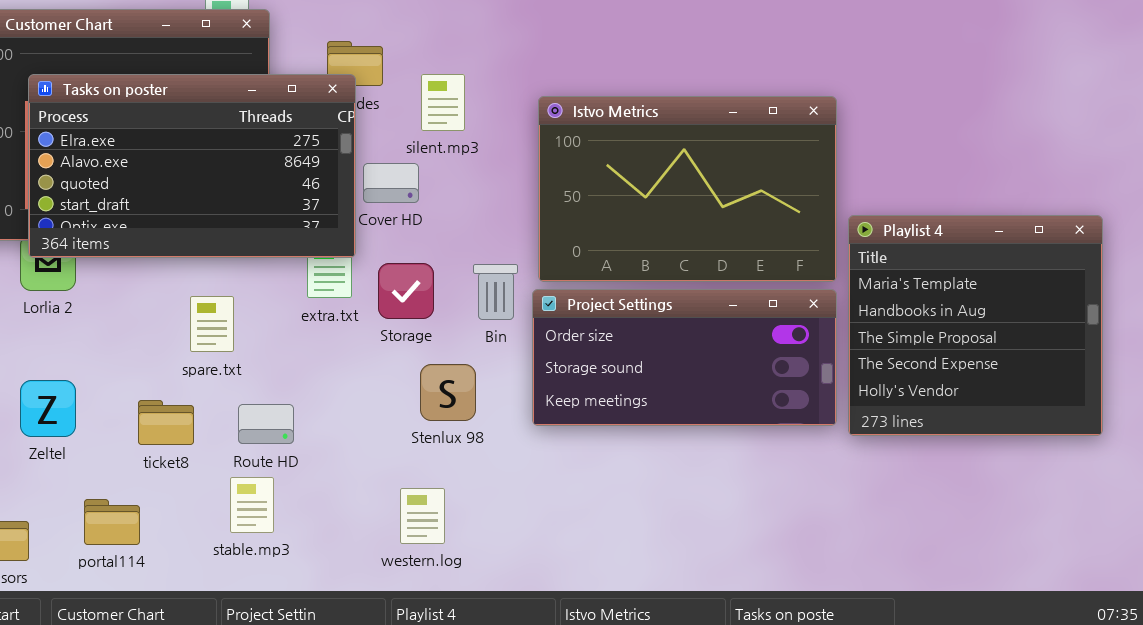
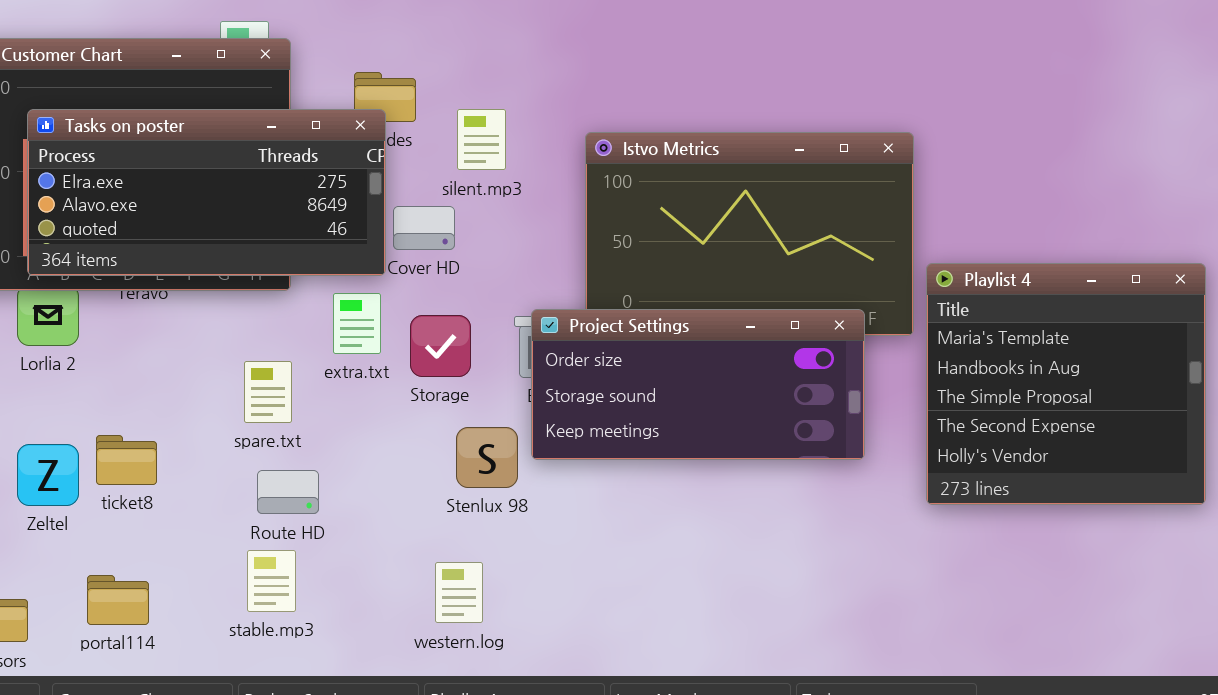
Tasks on poster: [28,74,356,258] -> [27,109,386,276], resized
Project Settings: [532,289,837,426] -> [531,309,865,460], moved
spare.txt: [190,296,234,352] -> [244,361,292,423], moved
ticket8: [138,400,194,445] -> [96,435,157,485], moved

